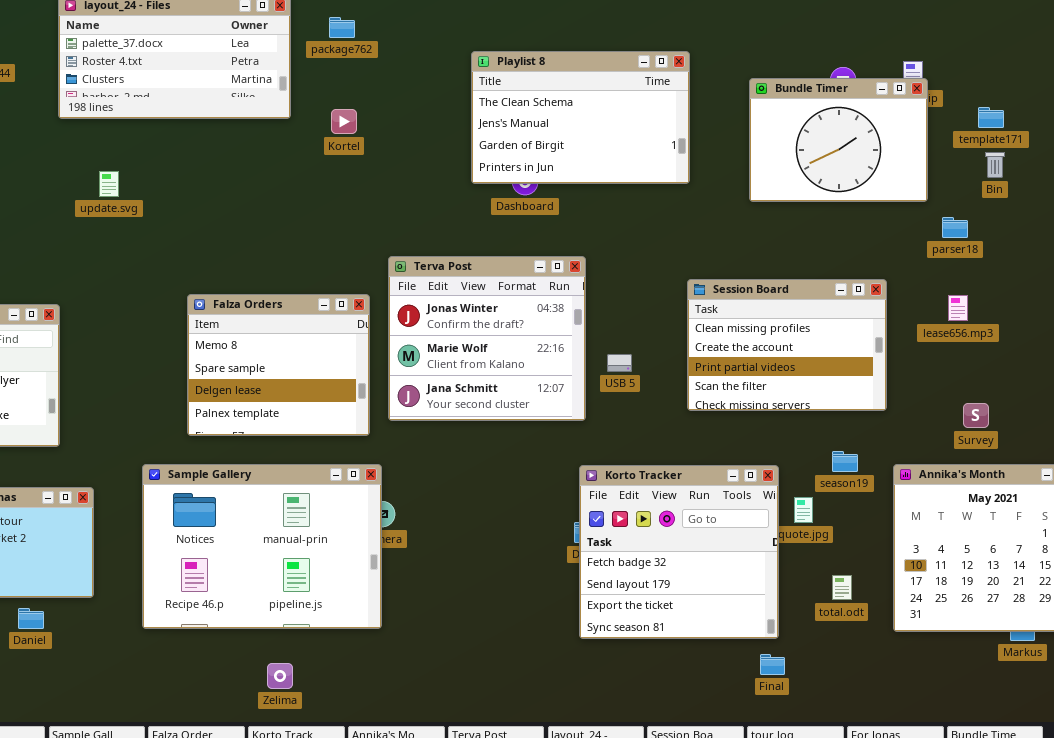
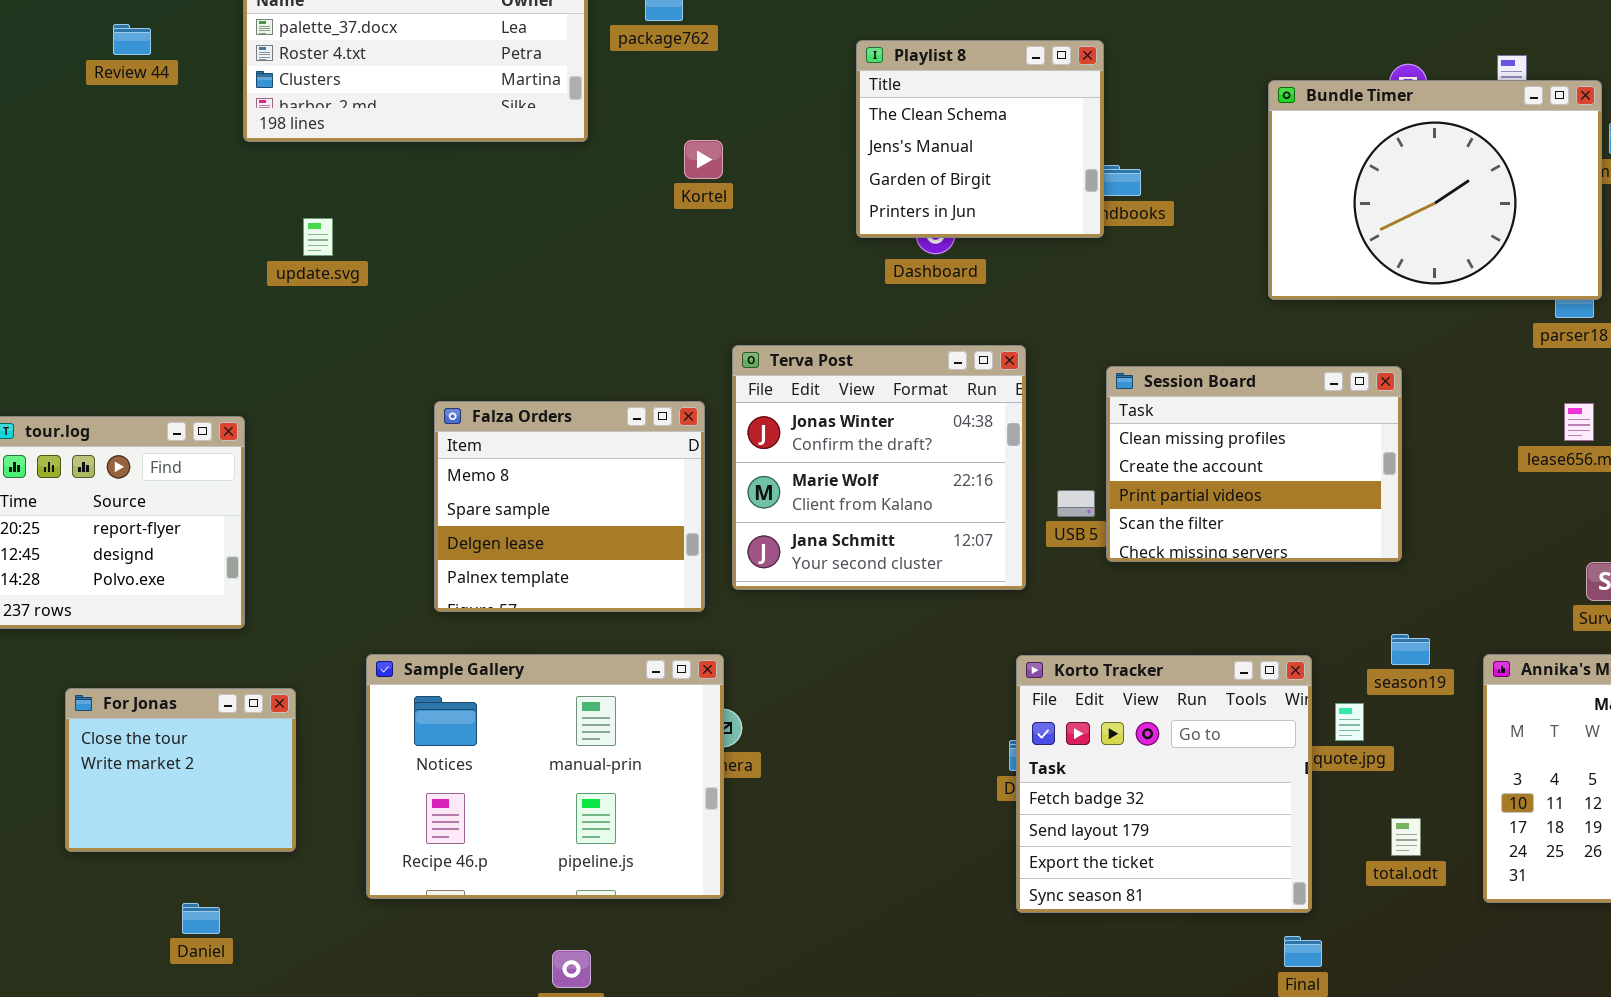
Playlist 8: [471,51,690,184] -> [856,40,1104,238], resized
Bundle Timer: [749,78,928,202] -> [1268,80,1602,300], resized
Kortel: [331,109,357,134] -> [684,140,723,179], moved
Session Board: [687,279,887,411] -> [1106,366,1402,562], moved
Daniel: [18,608,44,629] -> [182,903,220,934], moved

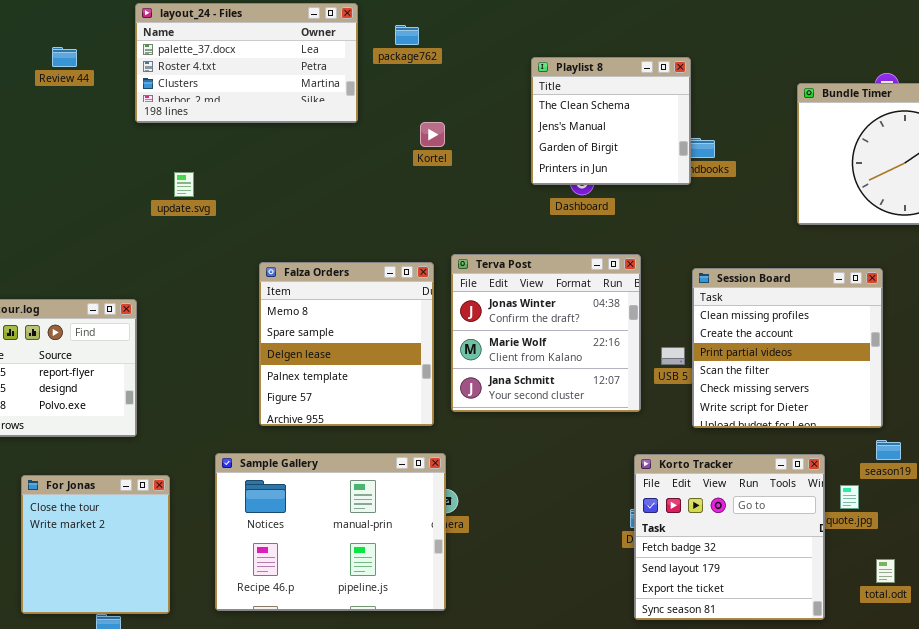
Session Board: [1106,366,1402,562] -> [692,268,883,428], resized
Falza Orders: [434,401,705,612] -> [259,262,434,426], resized
For Jonas: [65,688,296,852] -> [21,475,170,614], resized

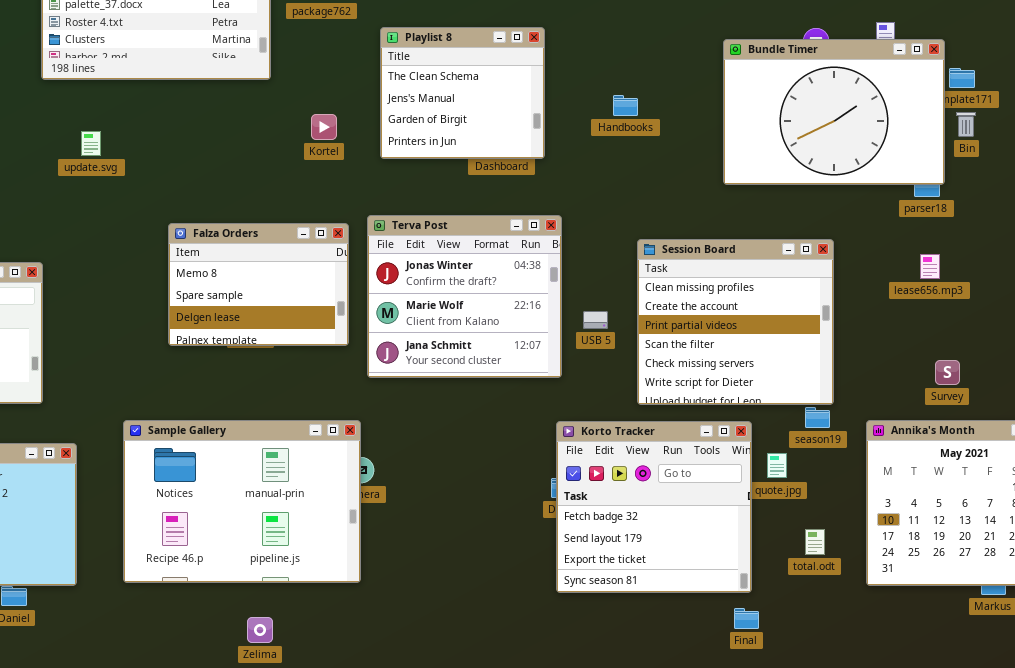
Playlist 8: [531,57,691,185] -> [380,27,545,159], moved
Kortel: [420,122,445,147] -> [311,114,337,140], moved
Falza Orders: [259,262,434,426] -> [168,223,349,346], resized
Session Board: [692,268,883,428] -> [637,239,834,405], moved

